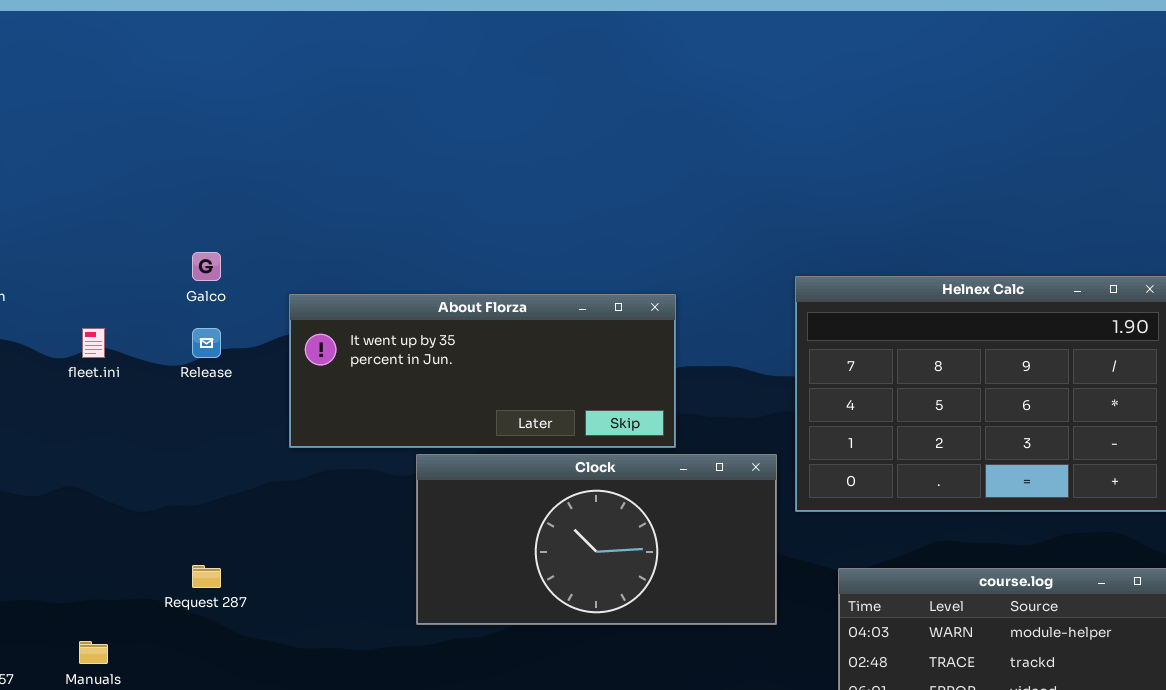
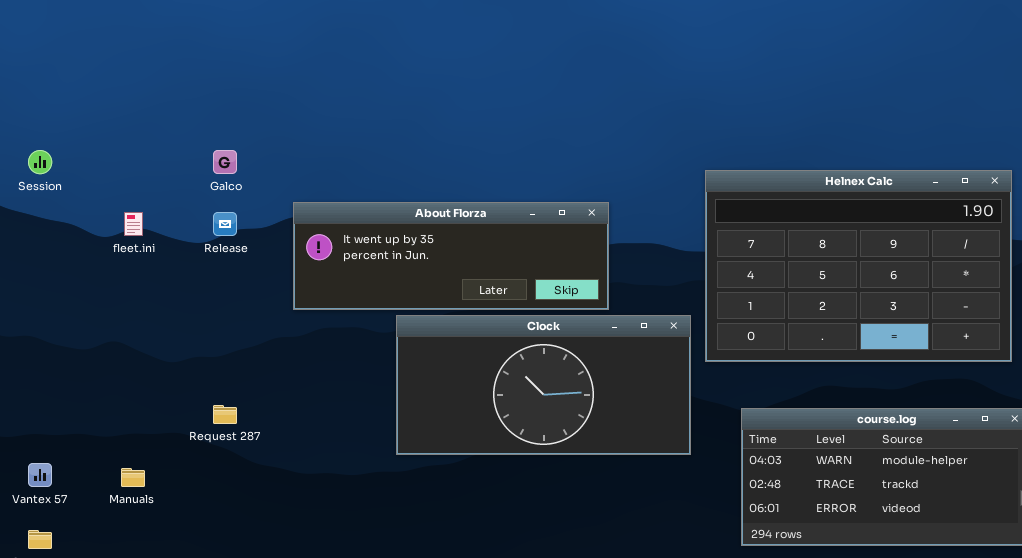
About Florza: [289,294,676,448] -> [293,202,609,310], resized

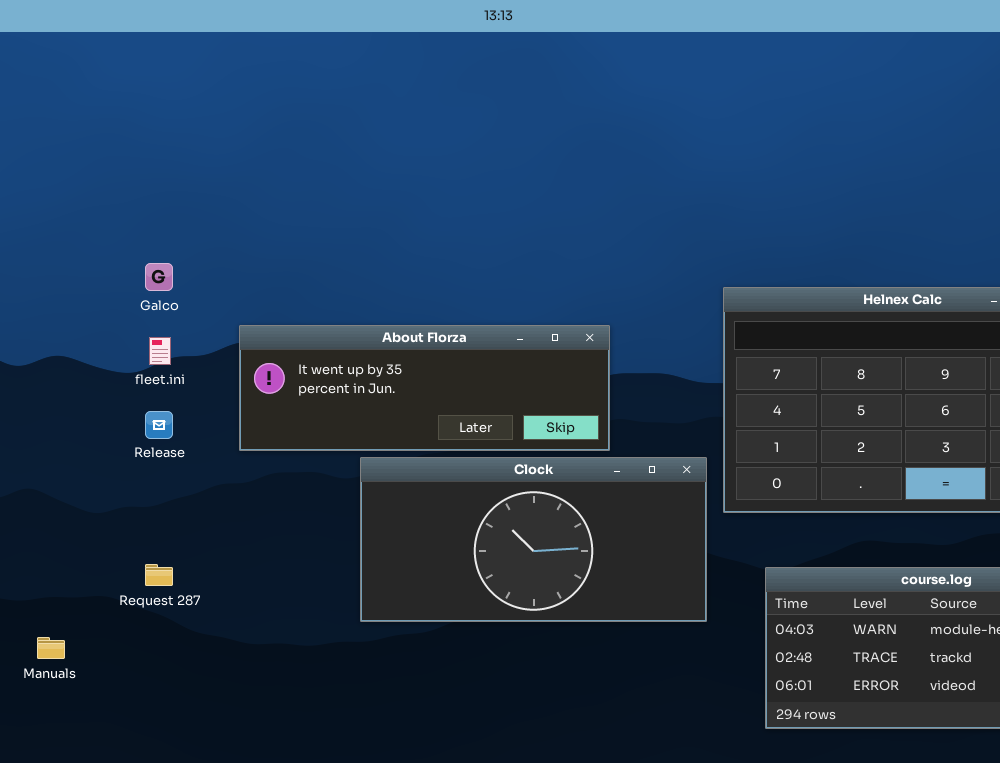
fleet.ini: [124,212,143,236] -> [149,337,171,365], moved
Release: [213,212,237,236] -> [145,411,173,439], moved

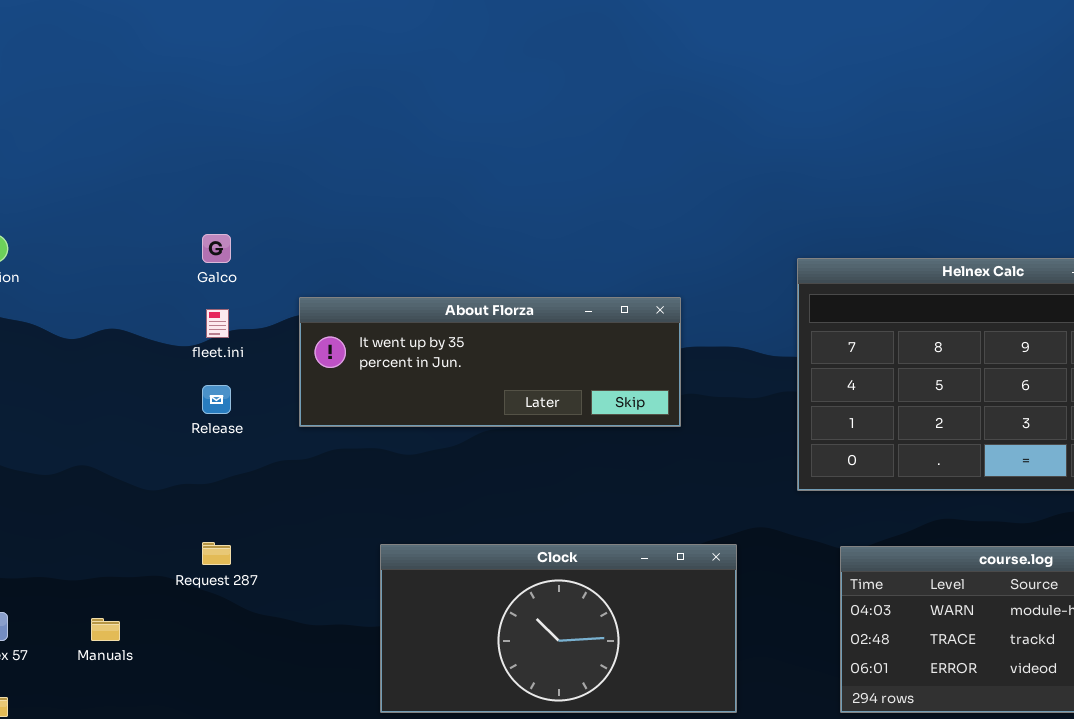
Clock: [360,457,707,622] -> [380,544,737,713], moved

